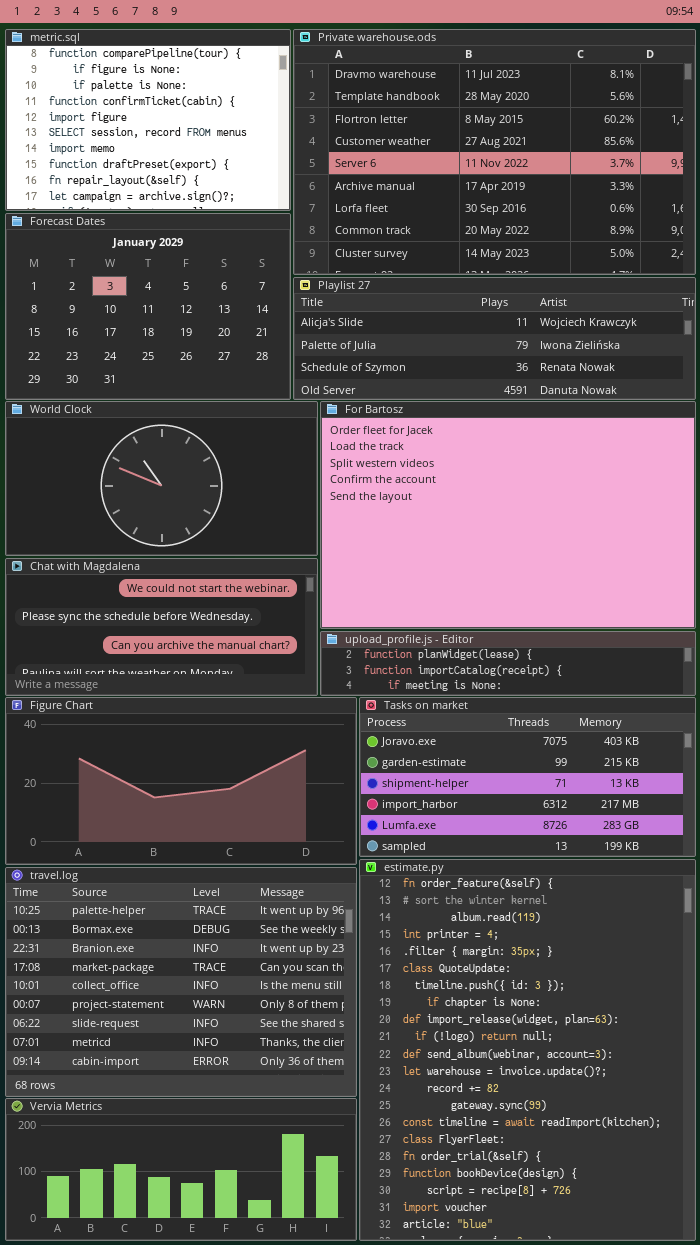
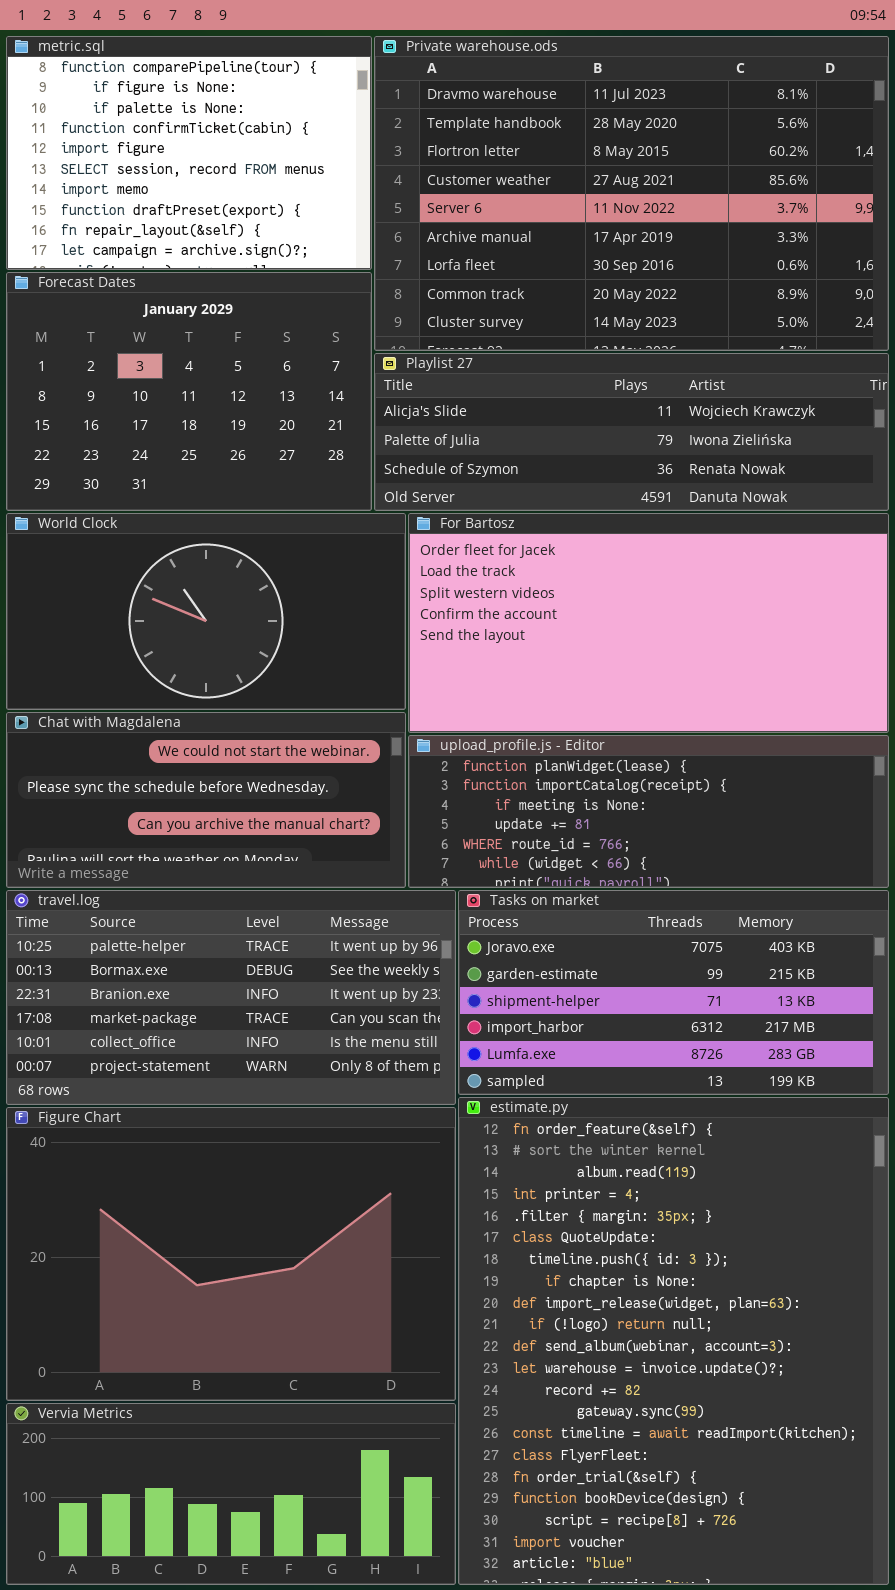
For Bartosz: [320,401,696,629] -> [408,513,889,733], resized
upload_profile.js - Editor: [320,631,696,696] -> [408,735,889,888], resized
Figure Chart: [5,697,357,865] -> [6,1107,456,1401], moved, resized
travel.log: [5,867,357,1097] -> [6,890,456,1105], moved, resized

